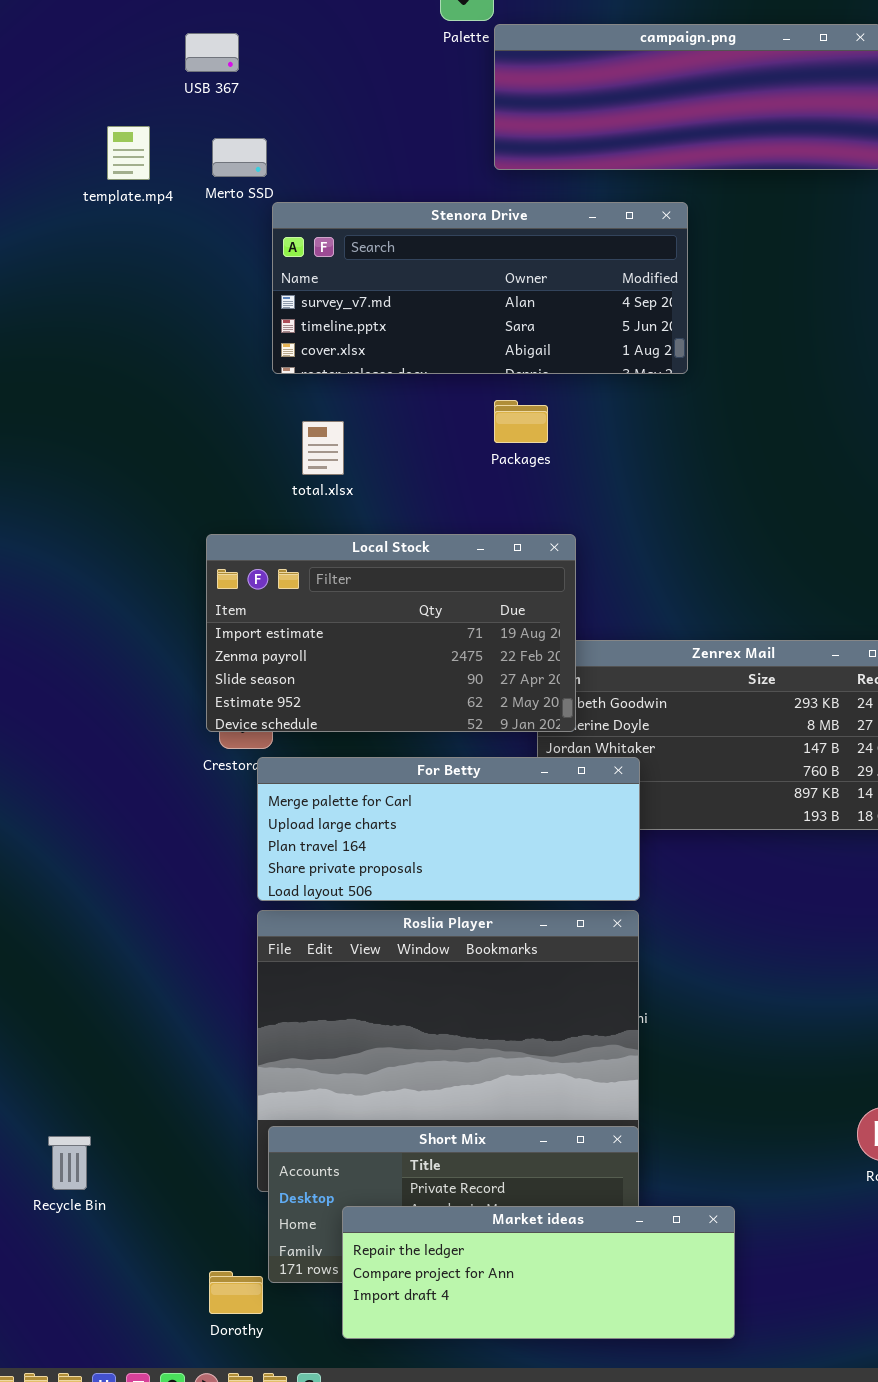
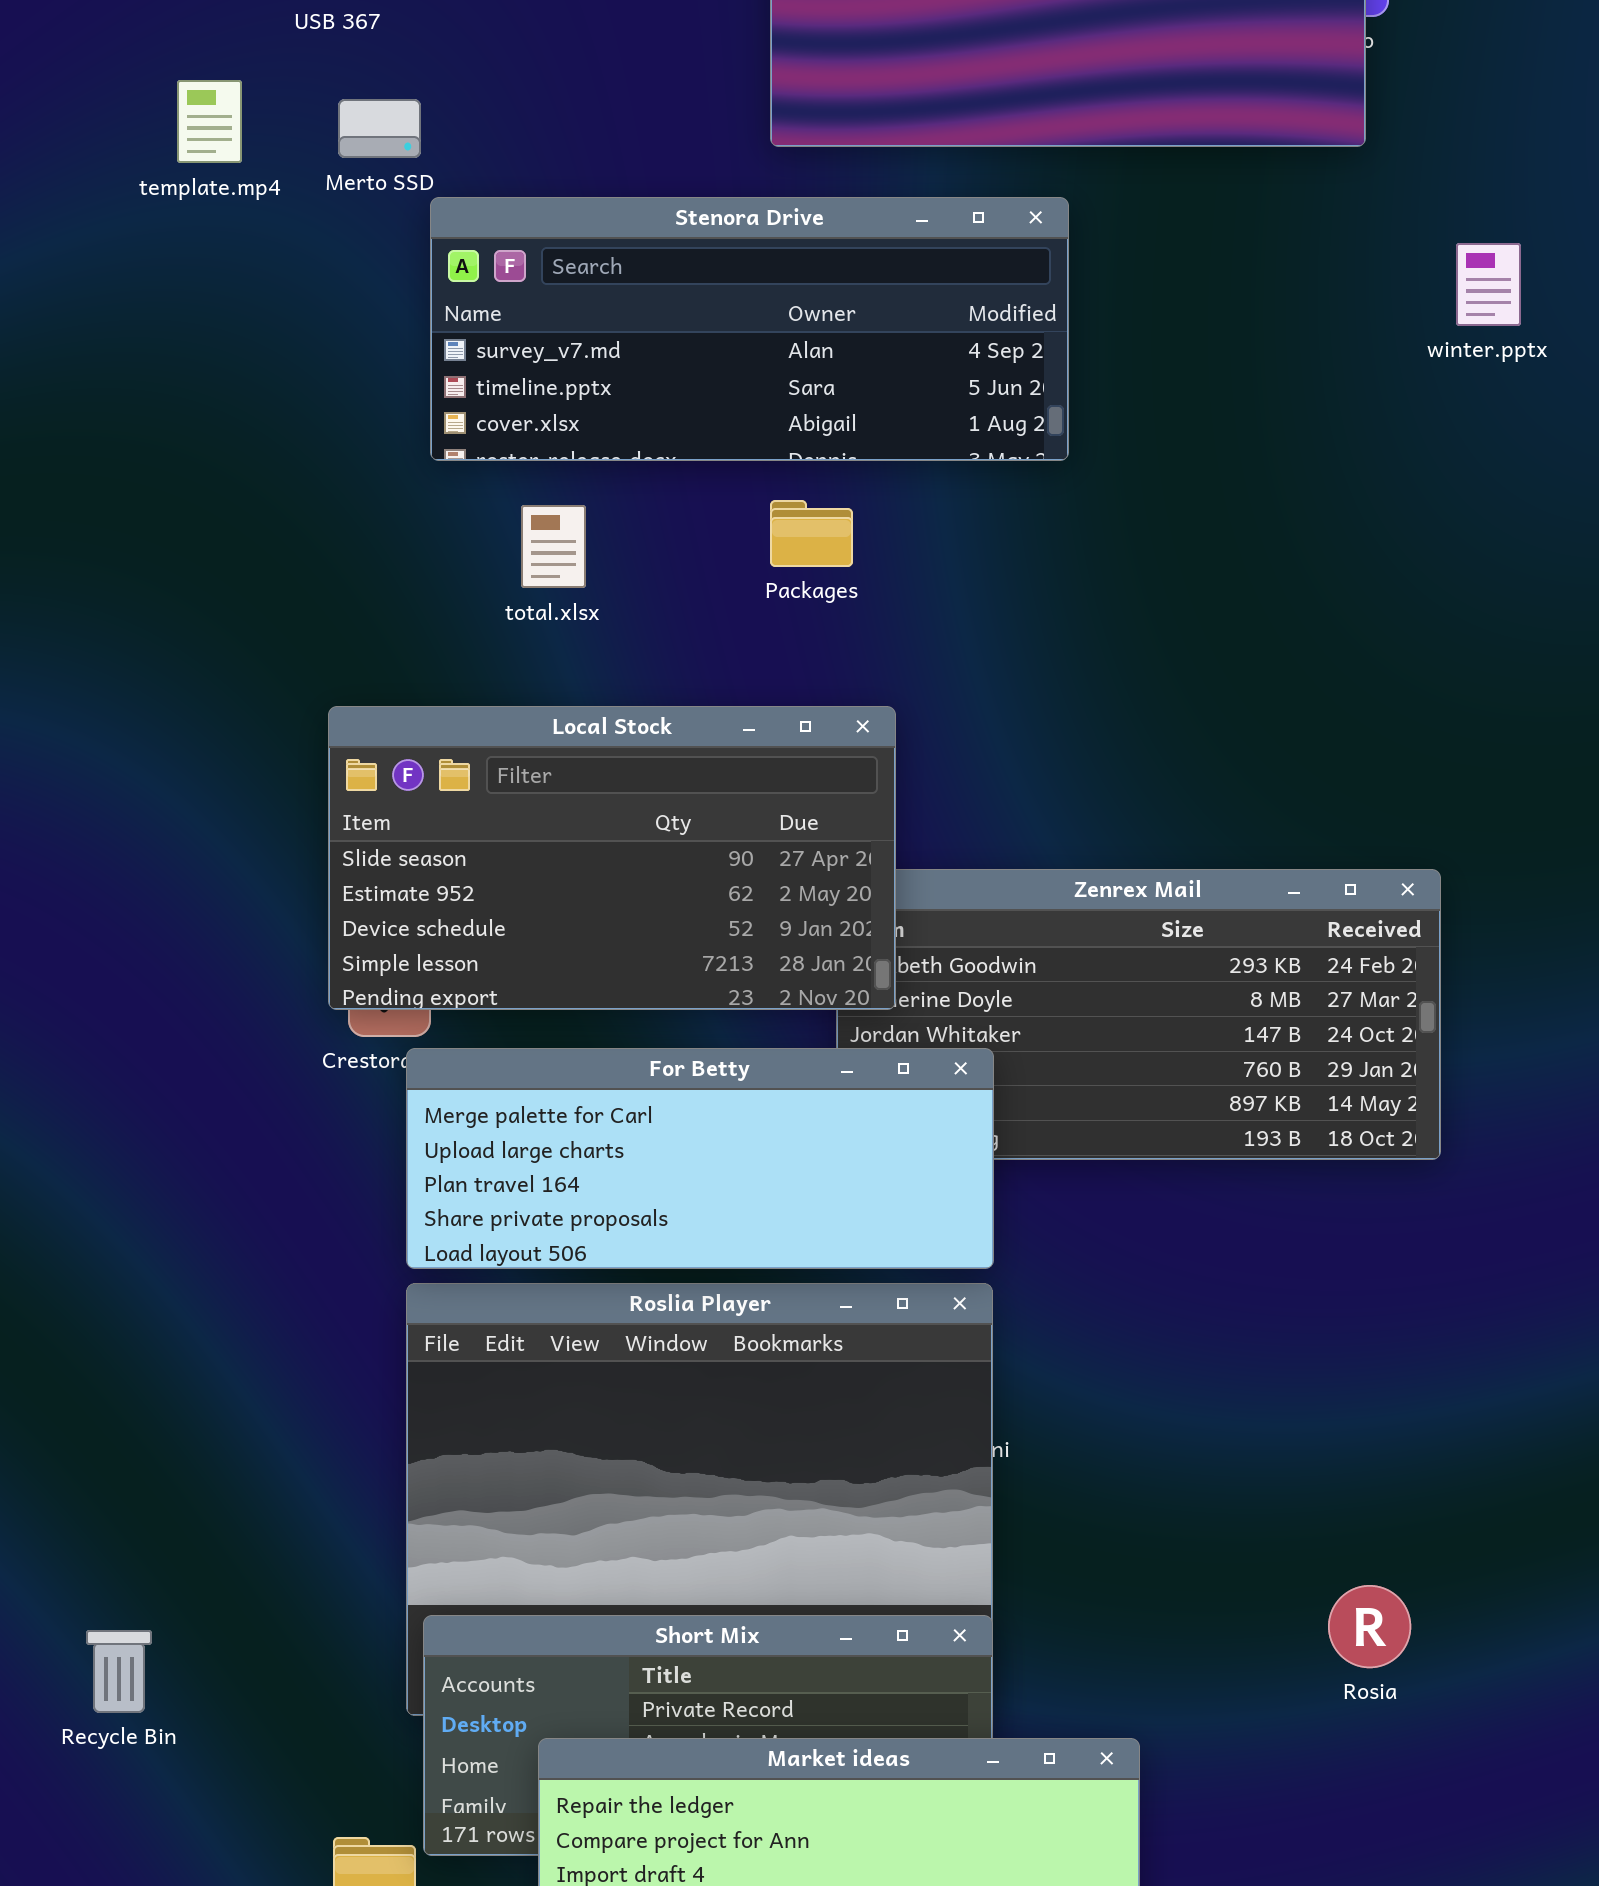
total.xlsx: [302,421,344,475] -> [521,505,586,588], moved
Local Stock: [206,534,576,732] -> [328,706,896,1010], scrolled down 2 rows

